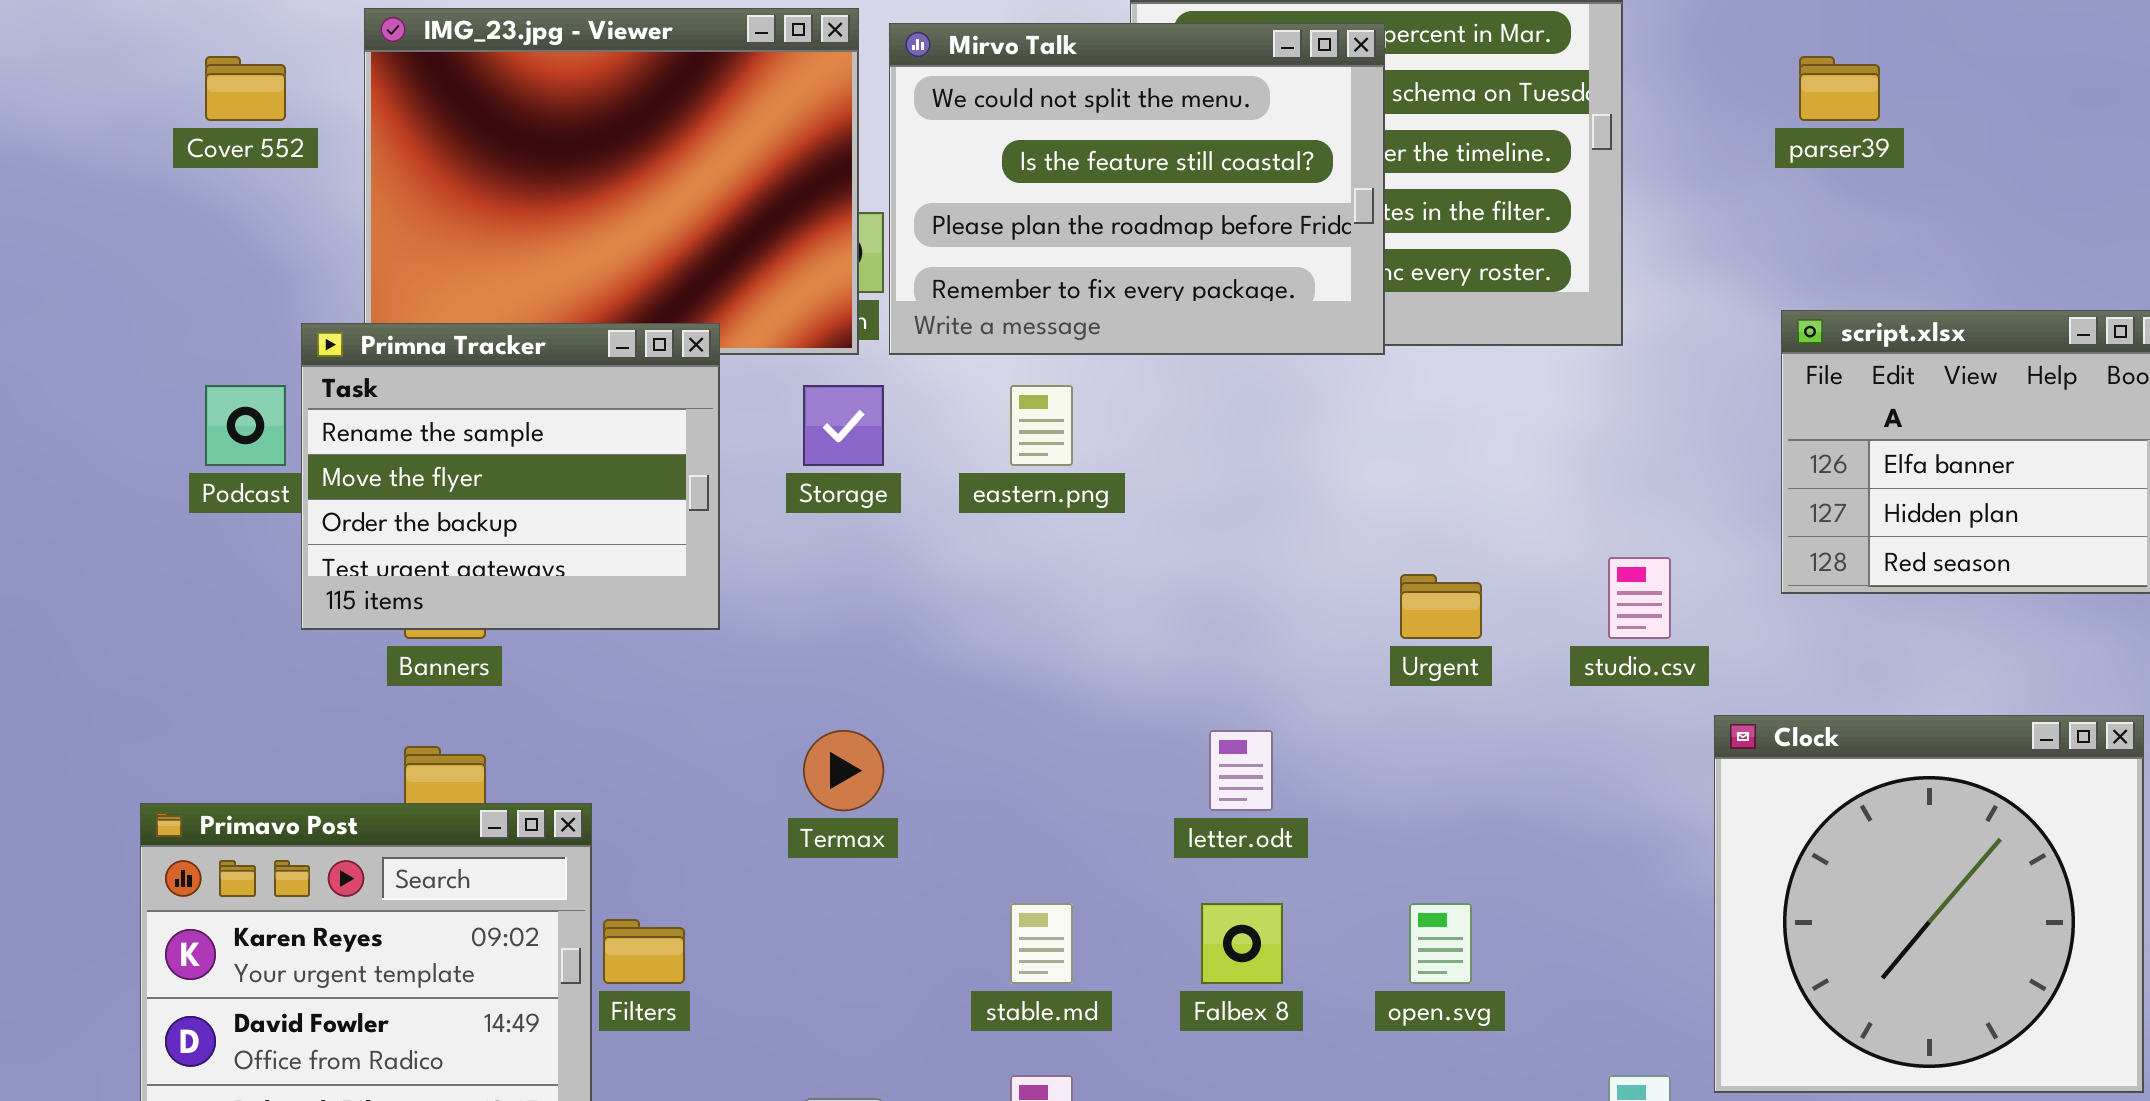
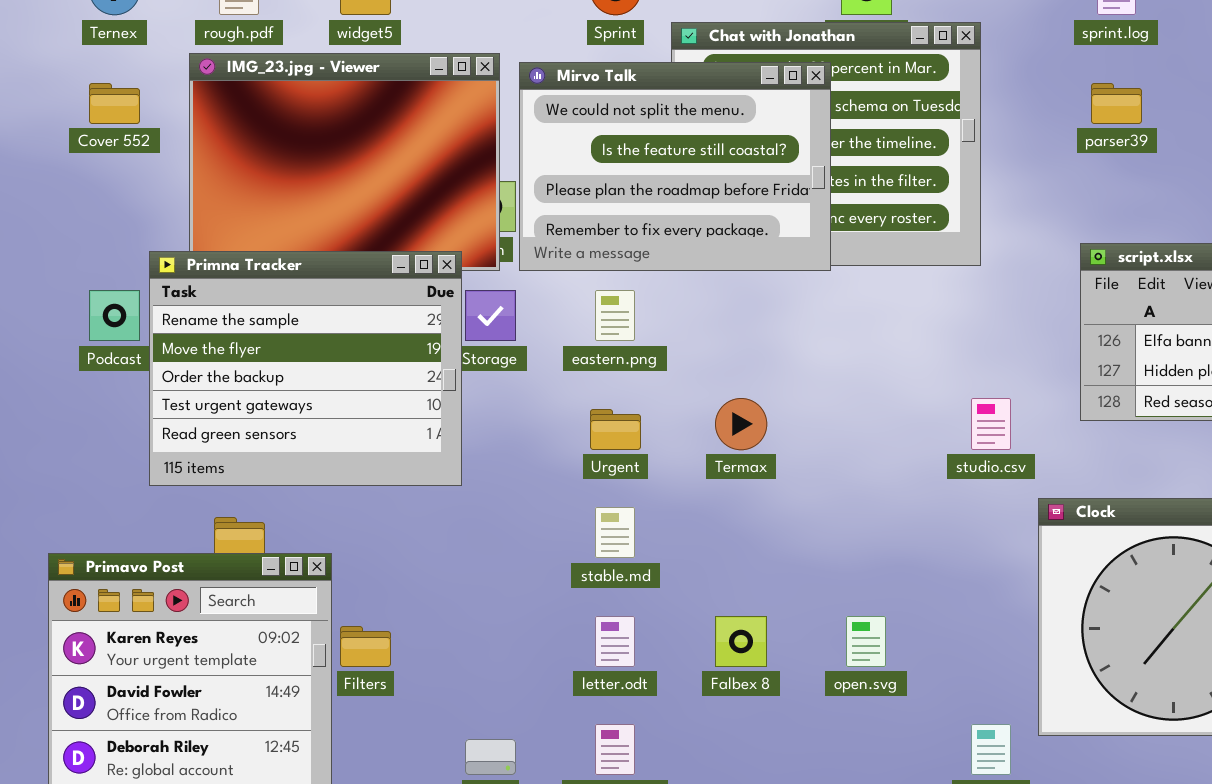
Primna Tracker: [301,323,720,630] -> [149,251,462,486], resized
Urgent: [1400,574,1482,639] -> [590,409,641,450], moved
Termax: [803,730,884,811] -> [715,398,767,450], moved
letter.odt: [1209,730,1273,811] -> [595,616,635,667], moved
stable.md: [1010,903,1073,984] -> [595,507,635,558], moved

